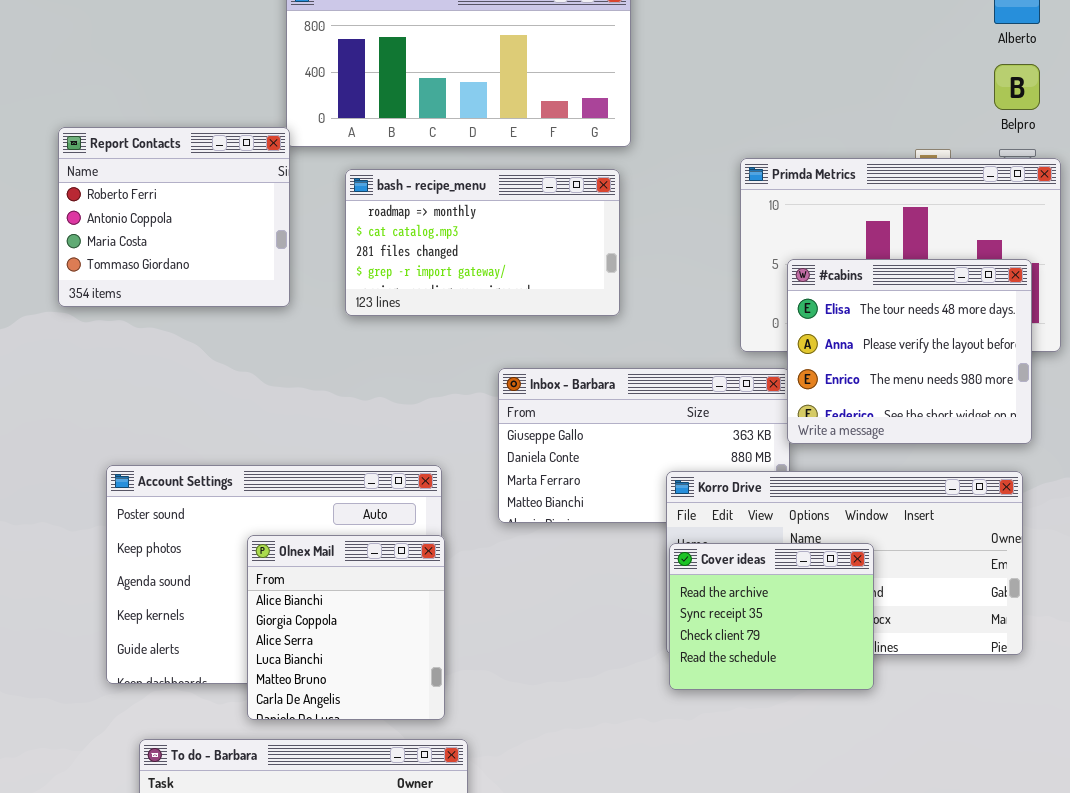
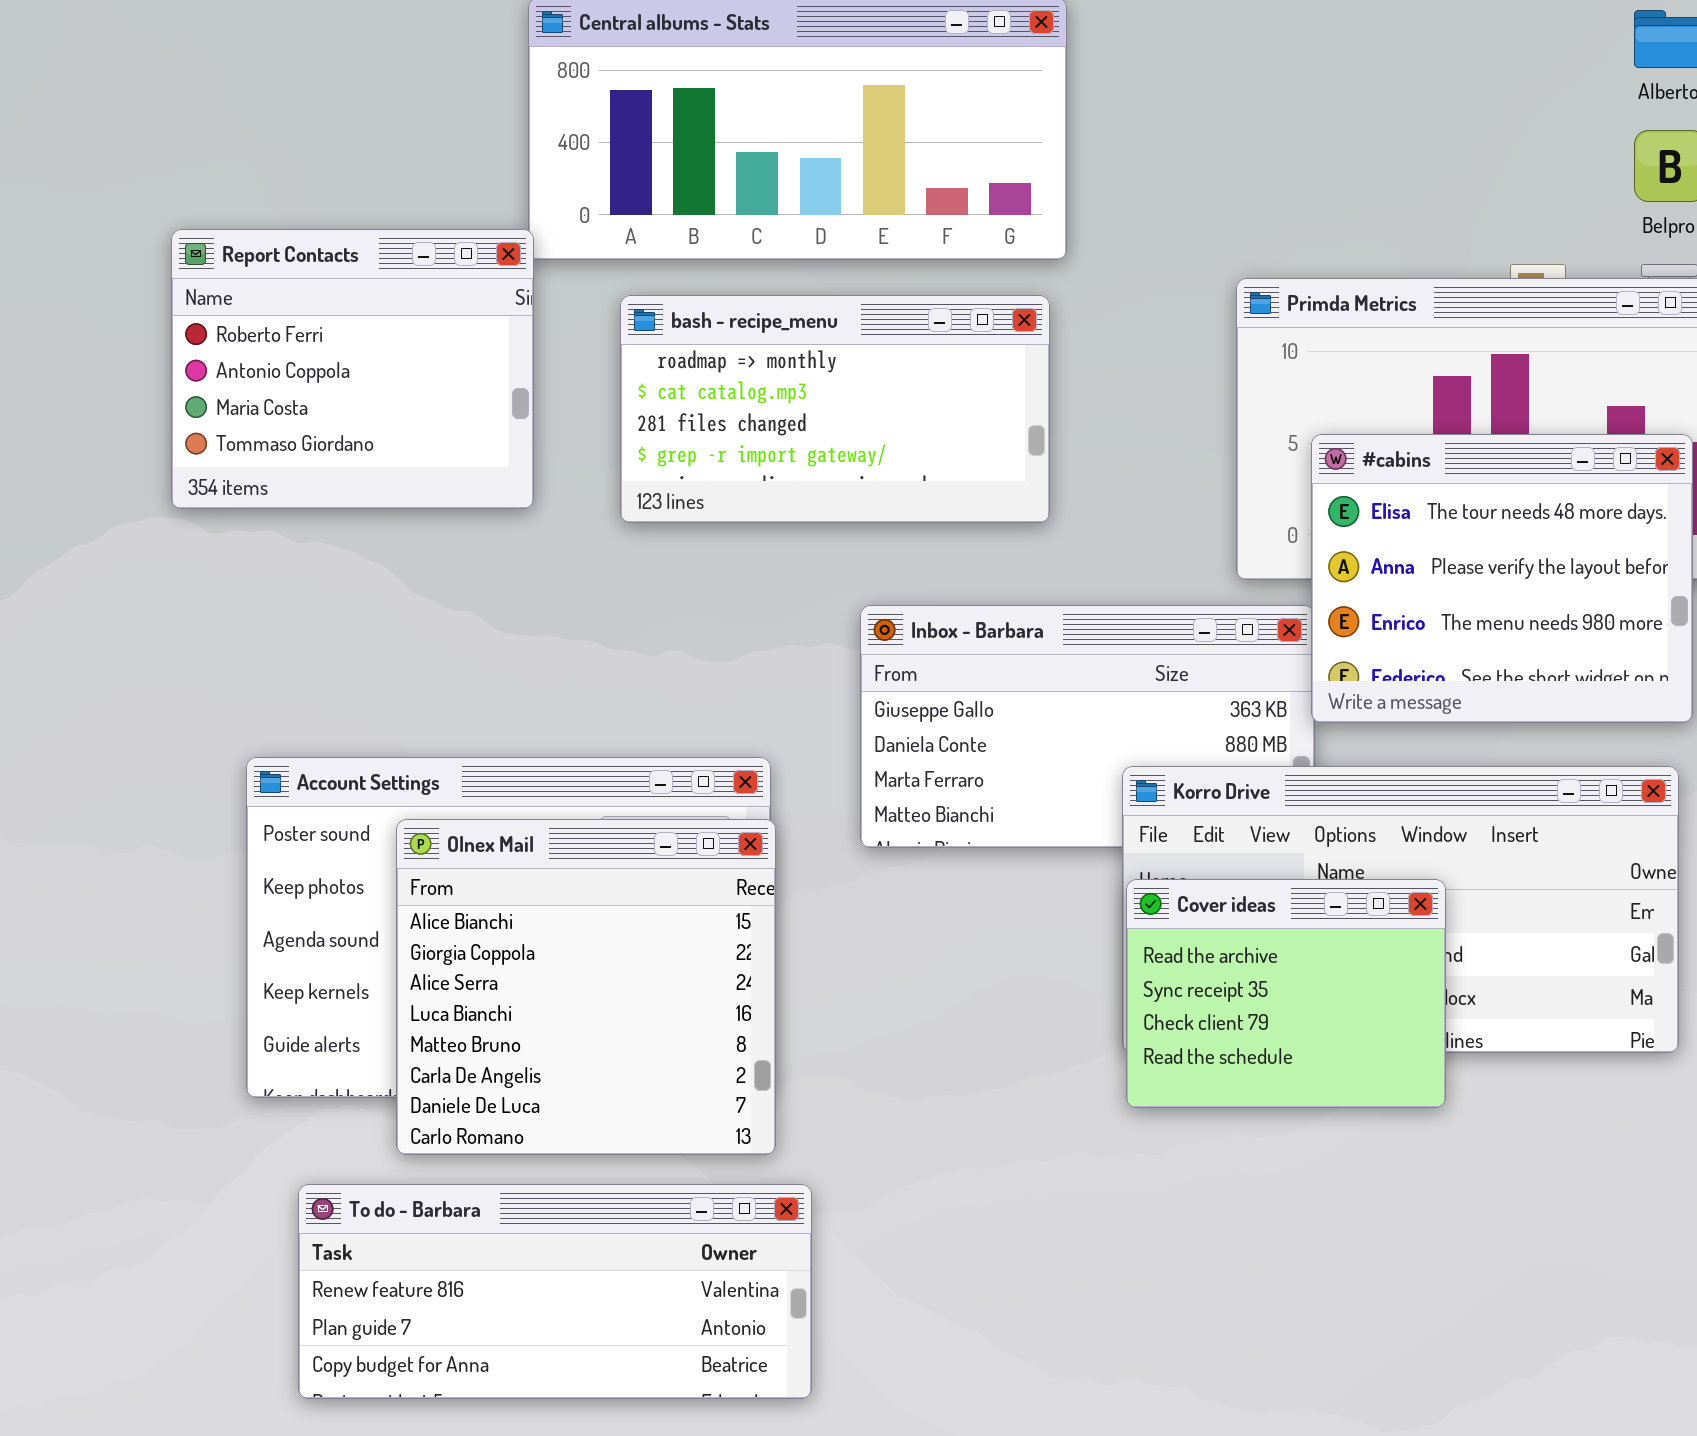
Olnex Mail: [247,535,445,720] -> [396,819,776,1155], resized

